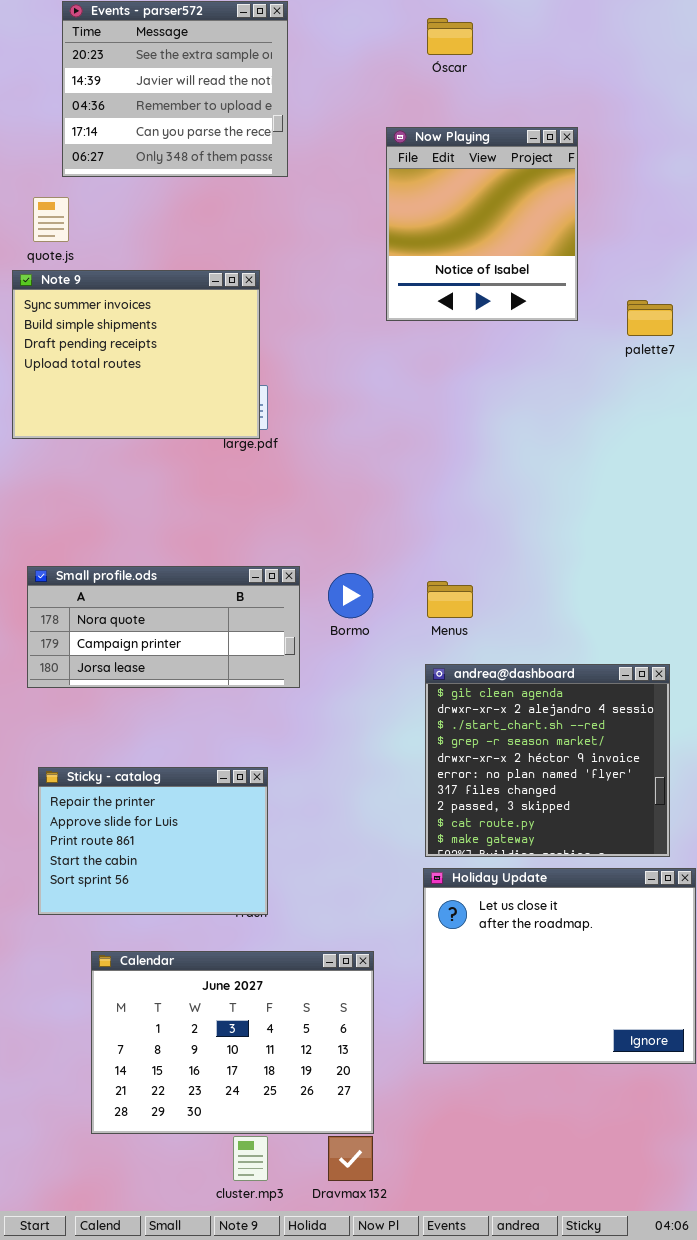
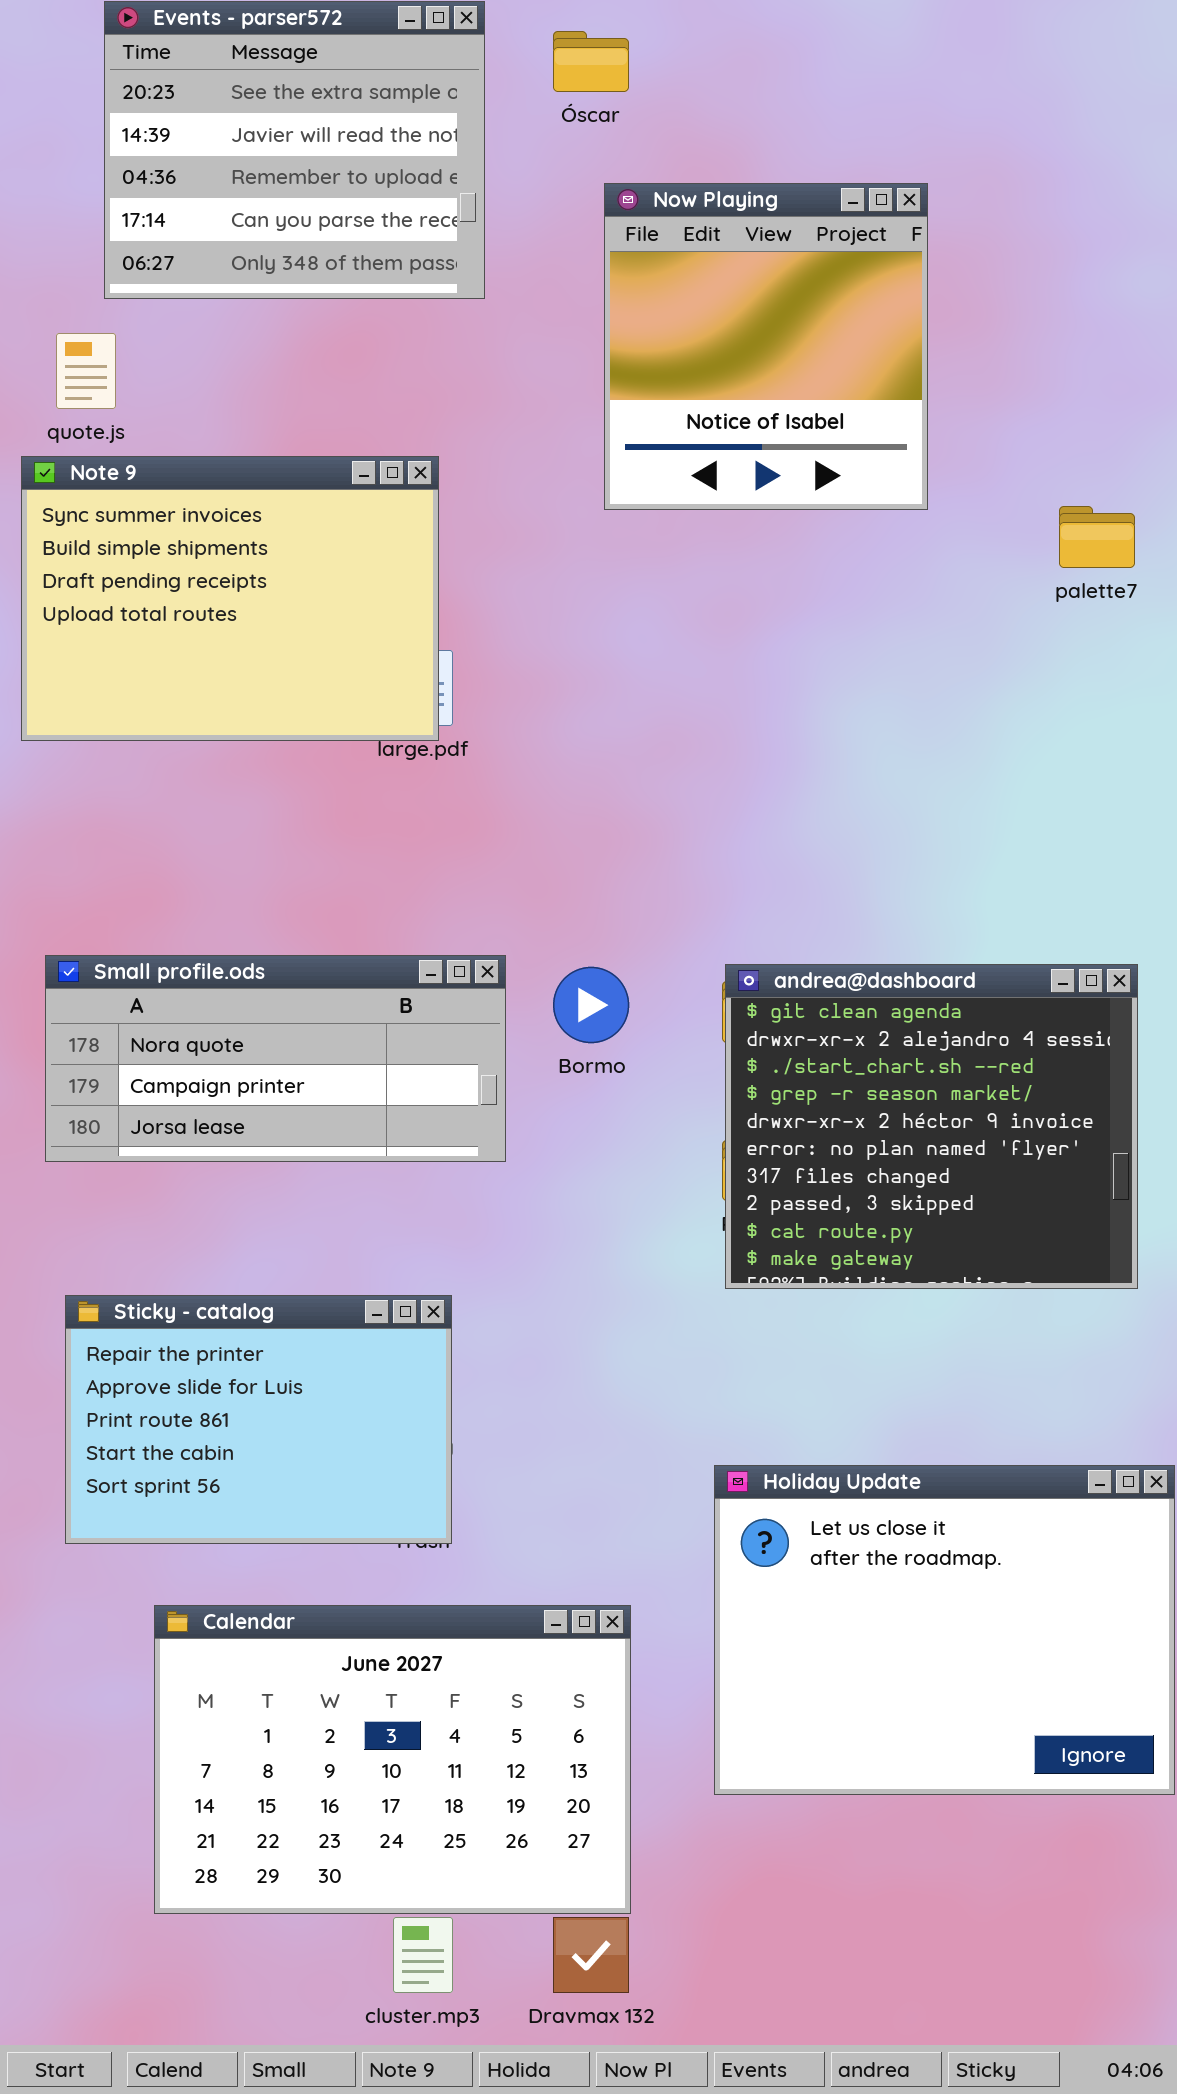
Óscar: [427,18,473,55] -> [553,31,629,92], moved
Now Playing: [386,127,578,321] -> [604,183,928,510], moved
andrea@dashboard: [425,664,670,857] -> [725,964,1138,1289], moved

